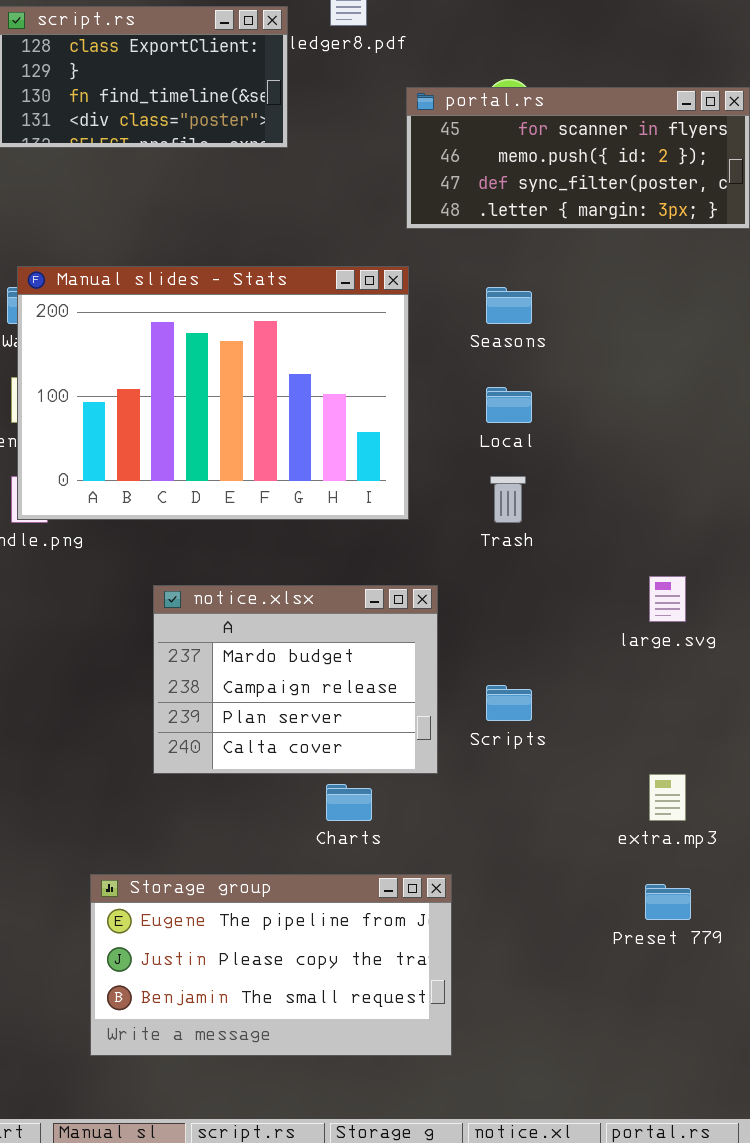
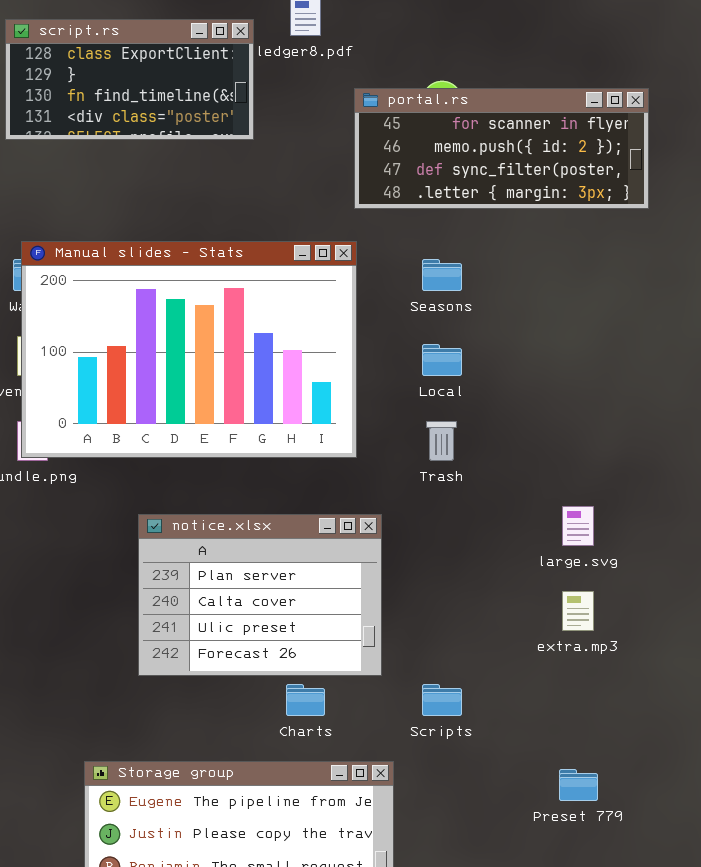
notice.xlsx: [153,585,438,774] -> [138,514,382,676], scrolled down 2 rows
Scripts: [486,685,532,721] -> [422,684,462,716], moved
extra.mp3: [649,774,686,821] -> [562,591,594,631], moved

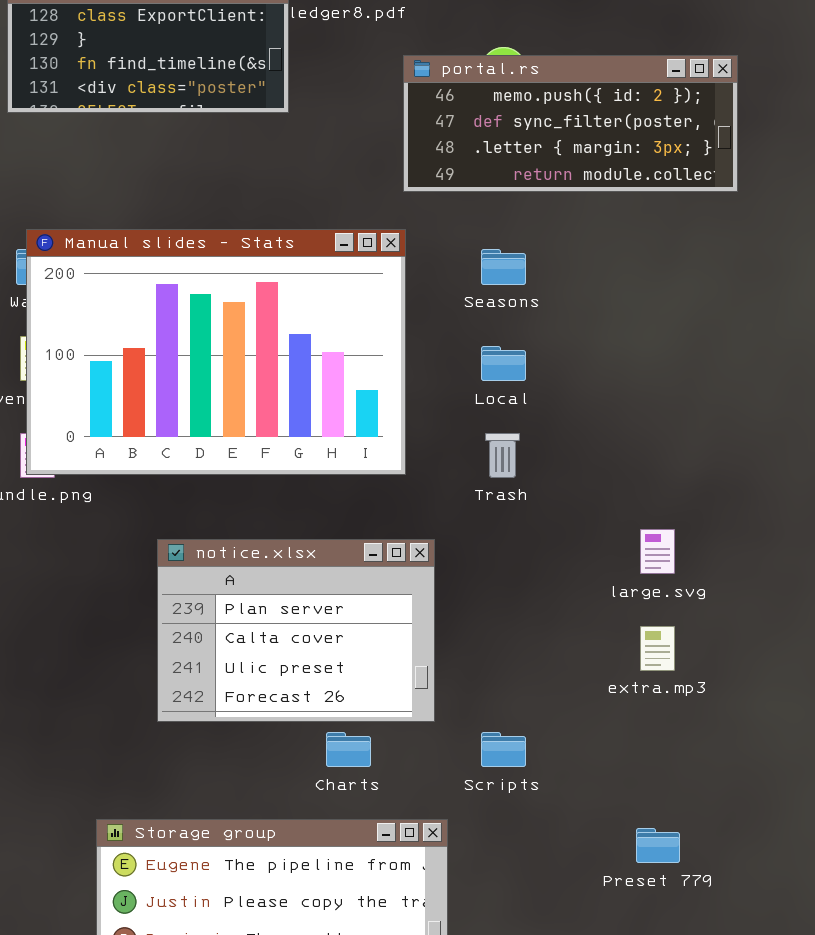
portal.rs: [354,88,649,209] -> [403,55,738,192], scrolled down 1 row

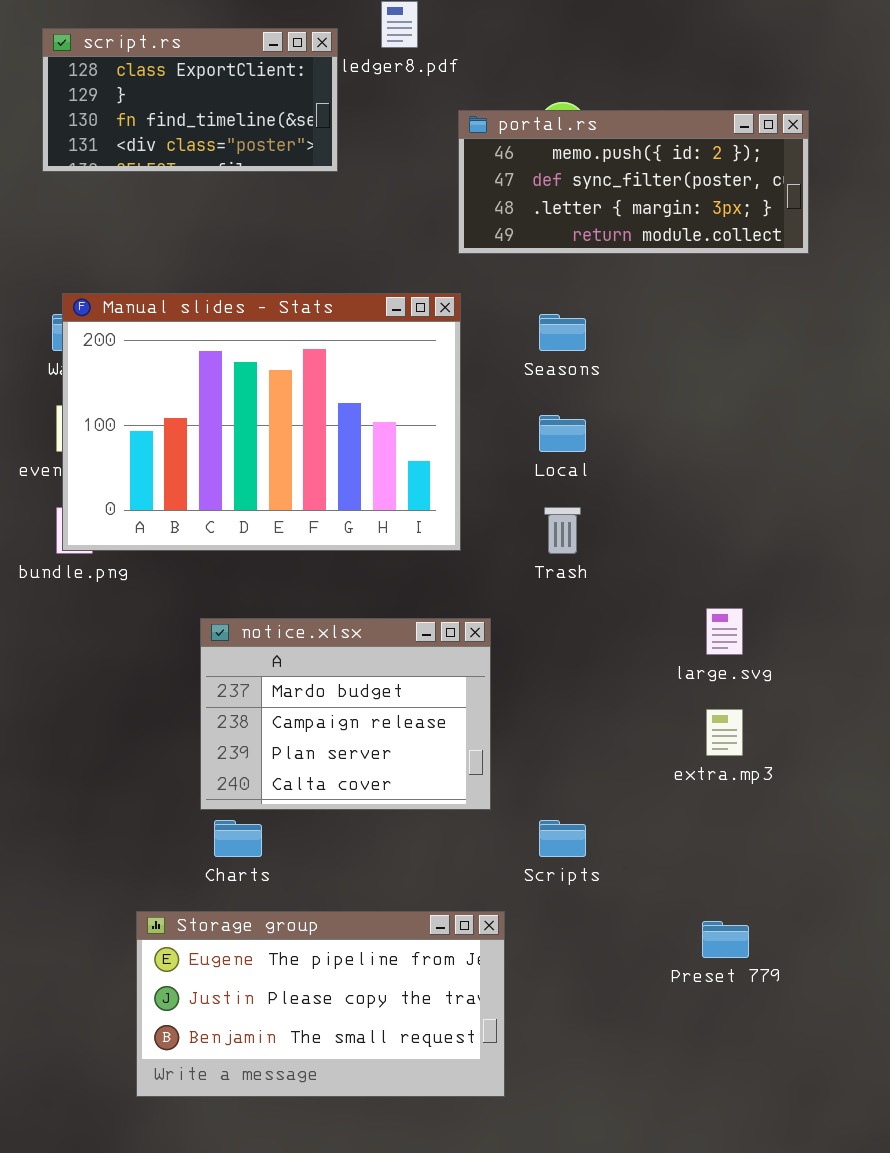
notice.xlsx: [157,539,435,722] -> [200,618,491,810], scrolled up 2 rows
Charts: [326,732,371,767] -> [214,820,262,857], moved

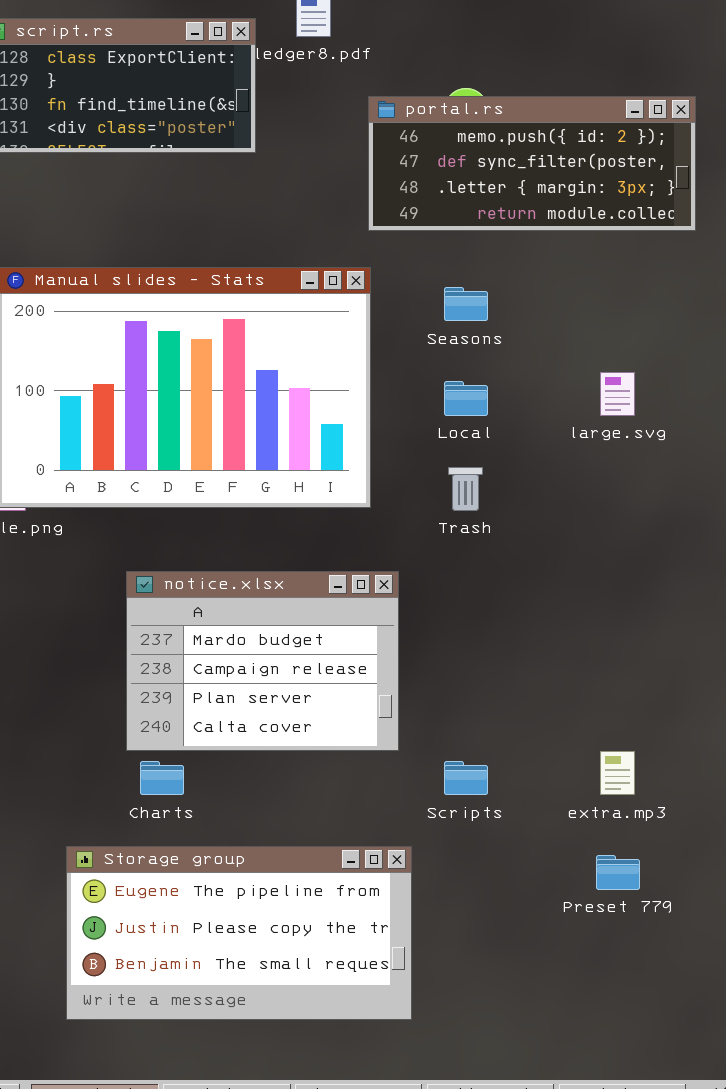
large.svg: [706,608,743,655] -> [600,372,635,416], moved
extra.mp3: [706,709,743,756] -> [600,751,635,795], moved

